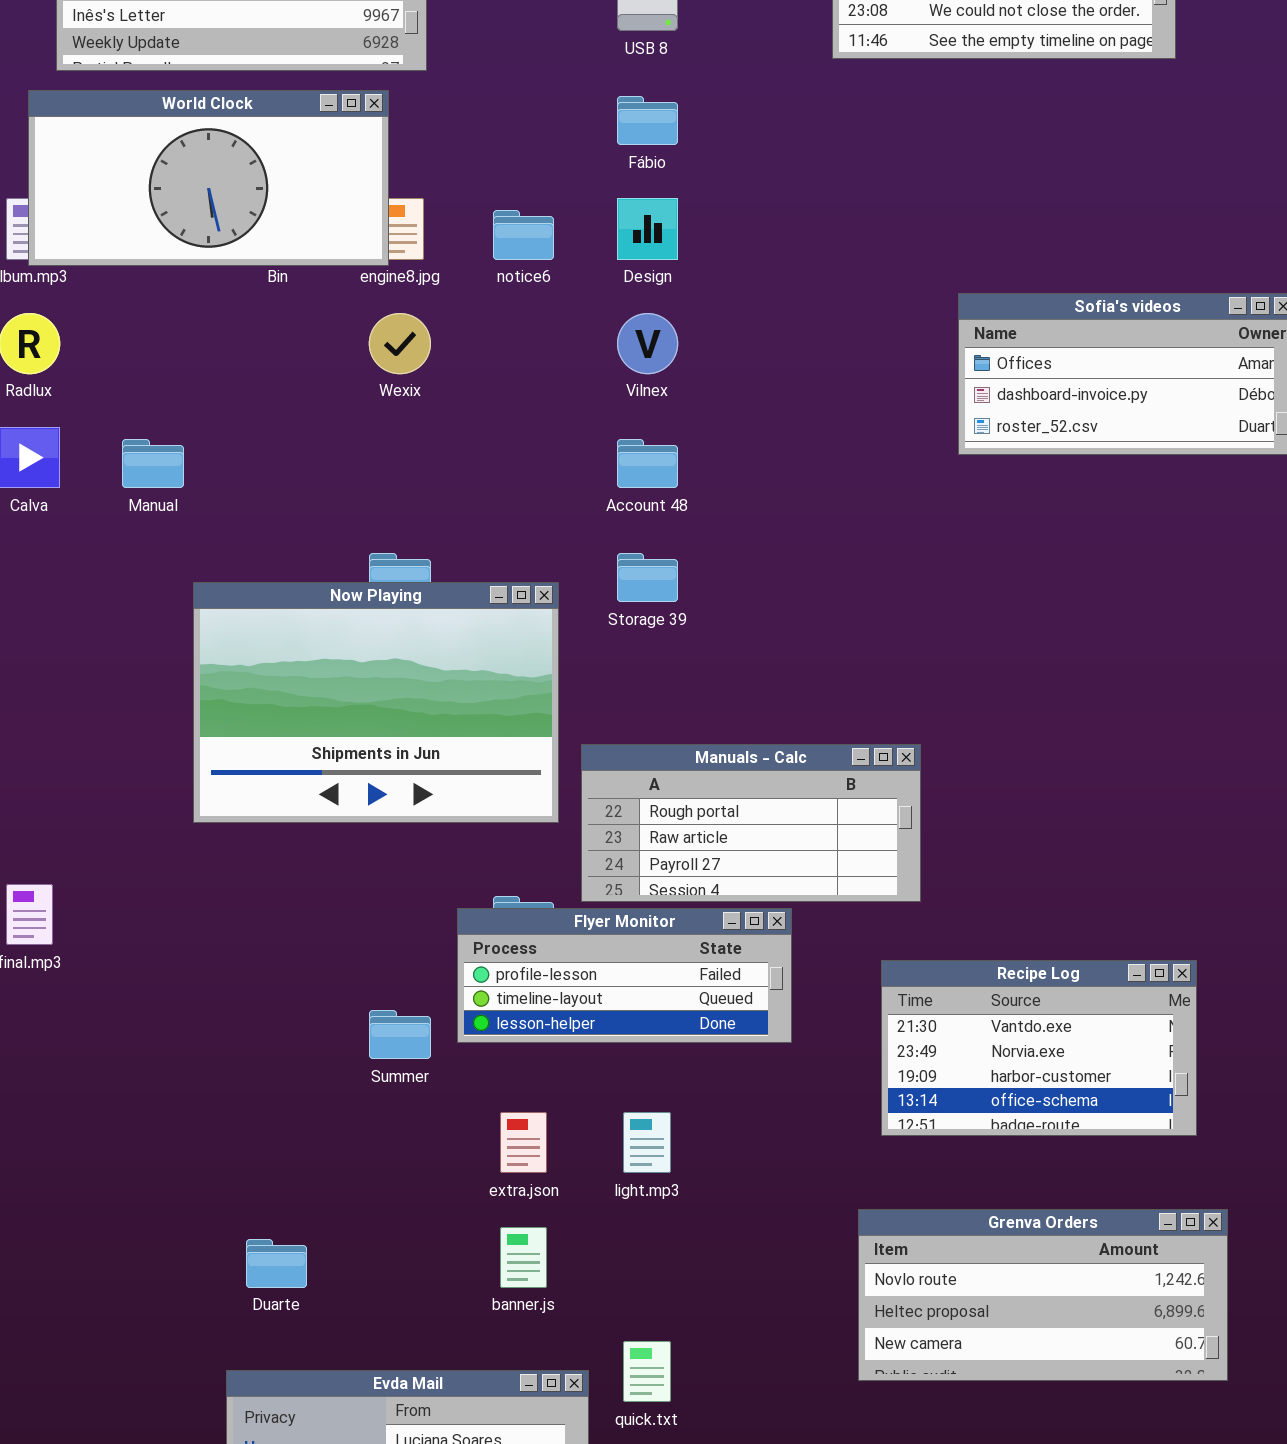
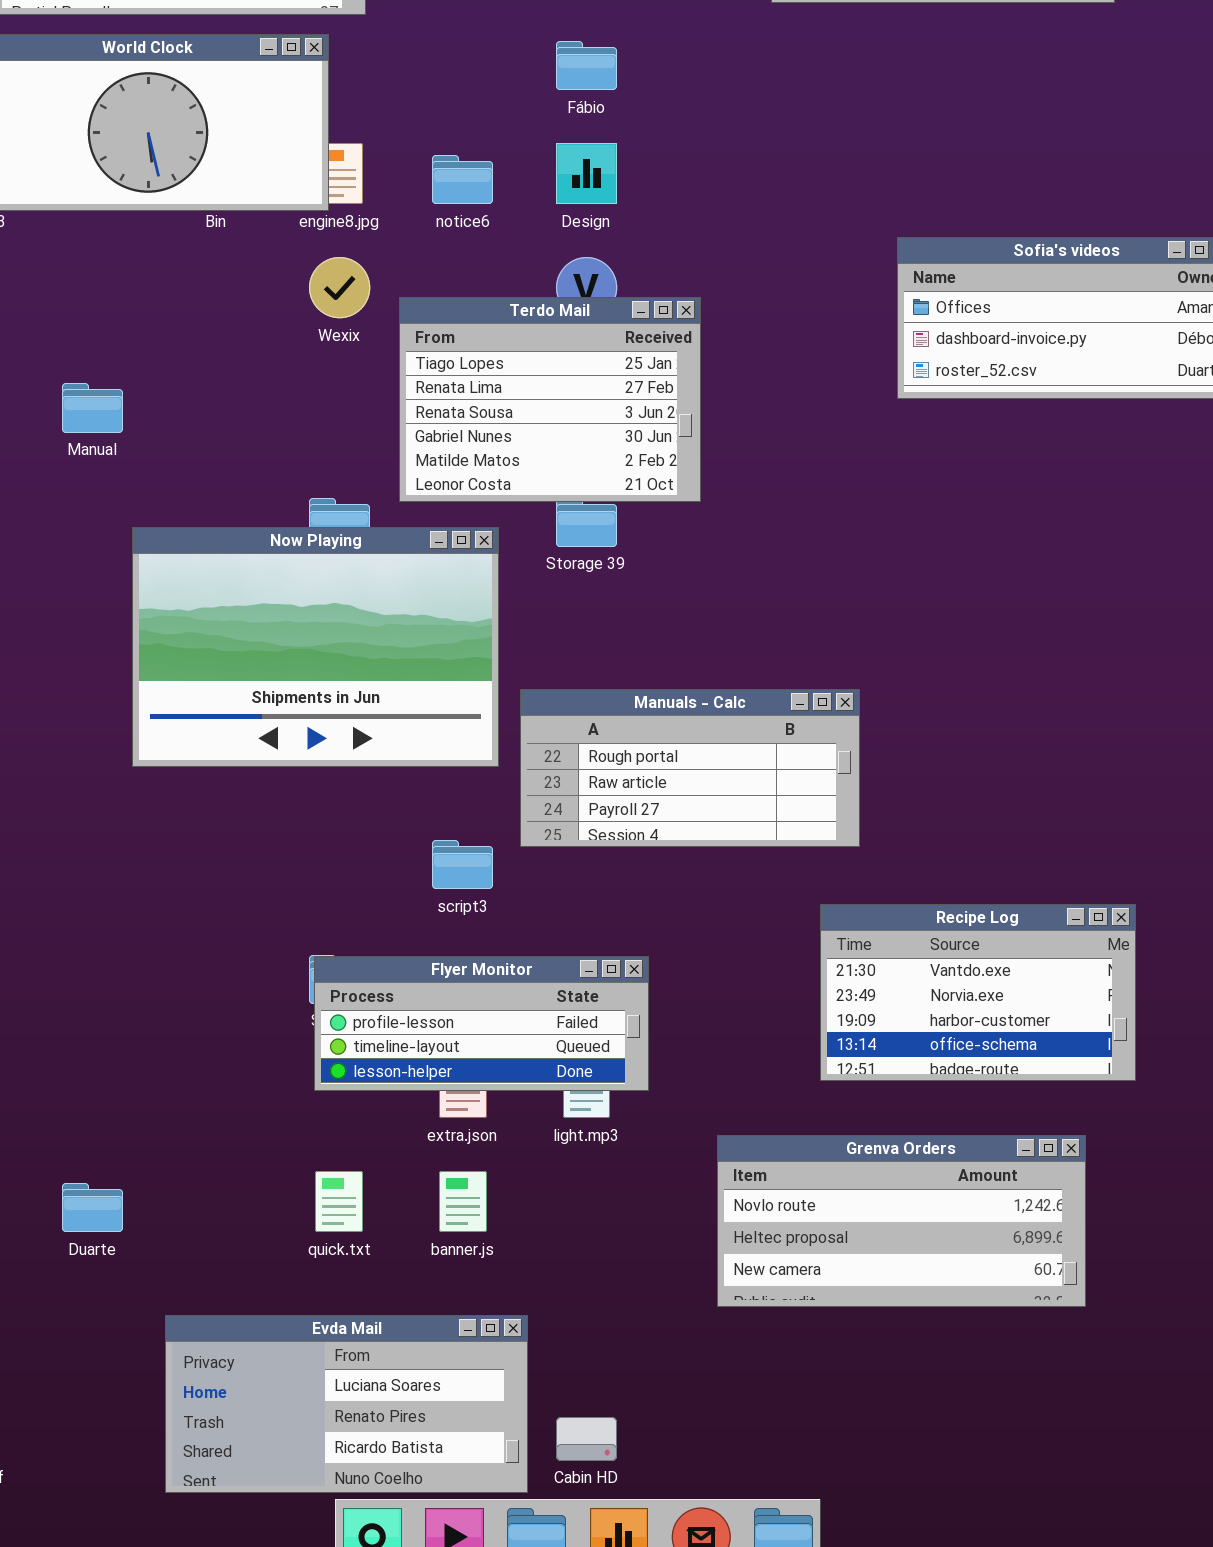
Terdo Mail: none -> [399,297,701,502], opened
Flyer Monitor: [457,908,792,1043] -> [314,956,649,1091], moved
Grenva Orders: [858,1209,1228,1381] -> [717,1135,1086,1307], moved
Duarte: [246,1239,307,1288] -> [62,1183,123,1232], moved
quick.txt: [623,1341,671,1402] -> [315,1171,363,1232], moved

